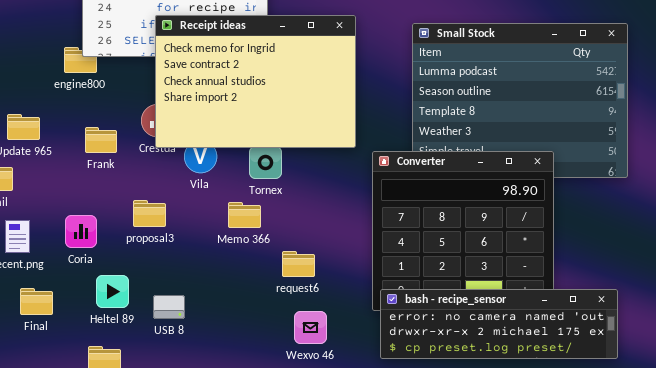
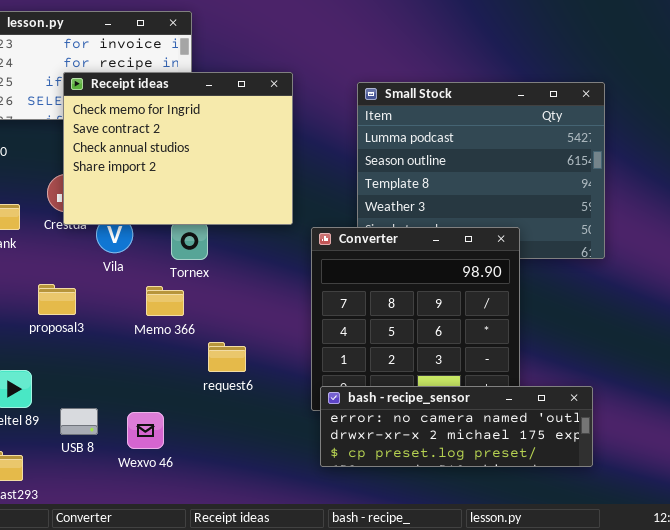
USB 8: [153,295,185,319] -> [60,408,98,435], moved
Wexvo 46: [294,311,327,344] -> [127,412,164,449], moved

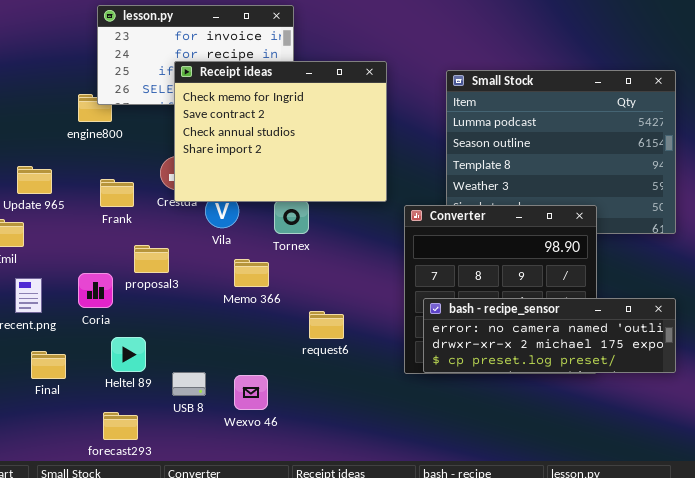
proposal3: [38,284,76,315] -> [134,245,169,273], moved
Memo 366: [146,286,184,316] -> [234,259,269,287], moved
bash - recipe_sensor: [320,386,593,467] -> [423,298,676,373], moved

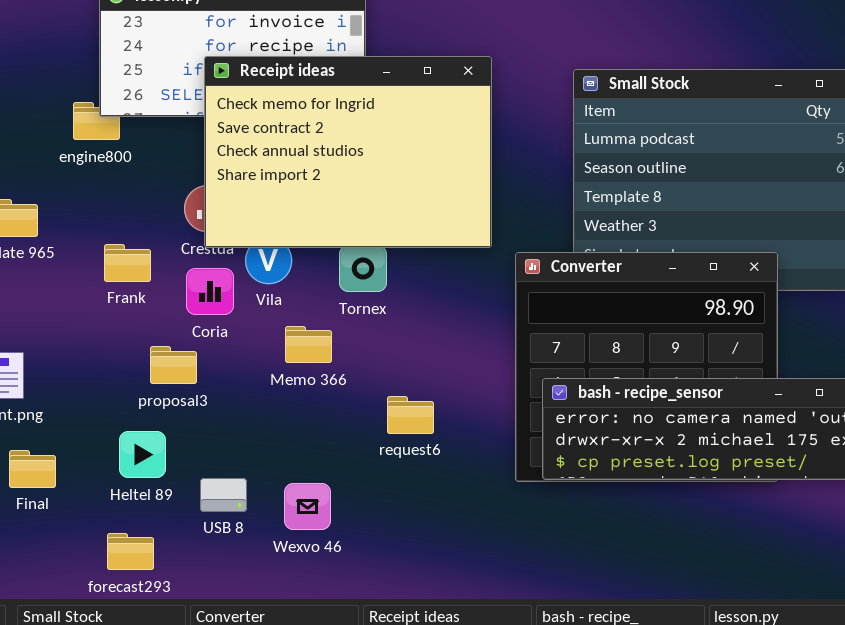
Frank: [100,179,134,207] -> [104,244,151,282], moved
proposal3: [134,245,169,273] -> [150,346,197,384], moved
Coria: [78,273,113,308] -> [186,268,234,315], moved

